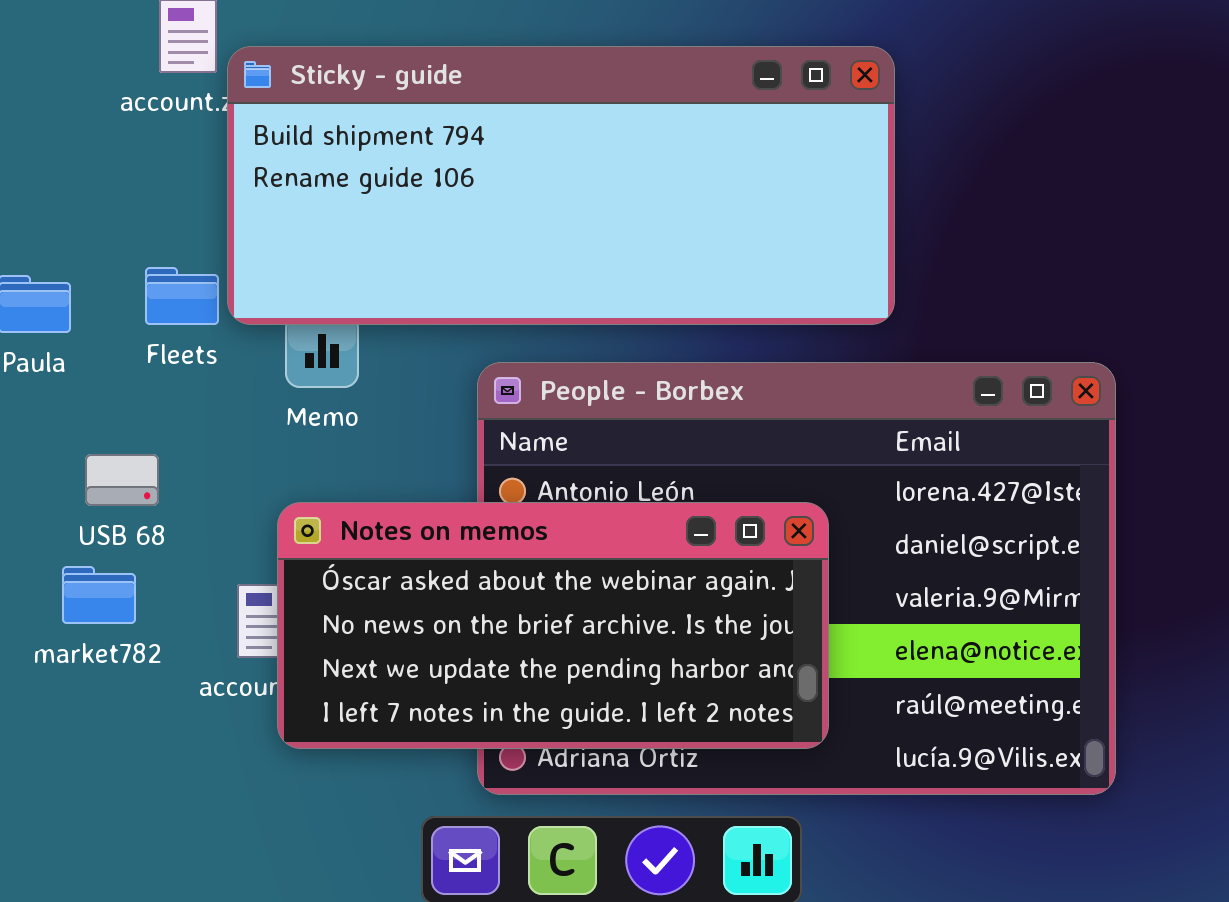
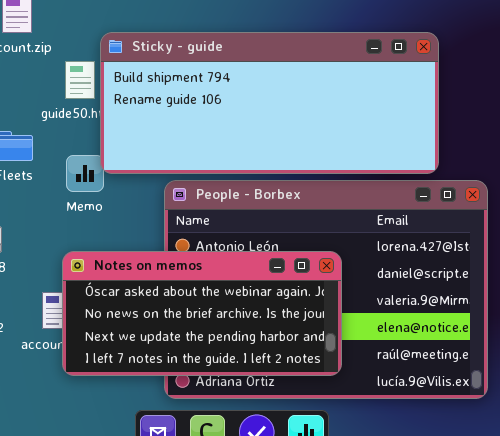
Sticky - guide: [227,46,895,325] -> [100,32,439,174], moved

